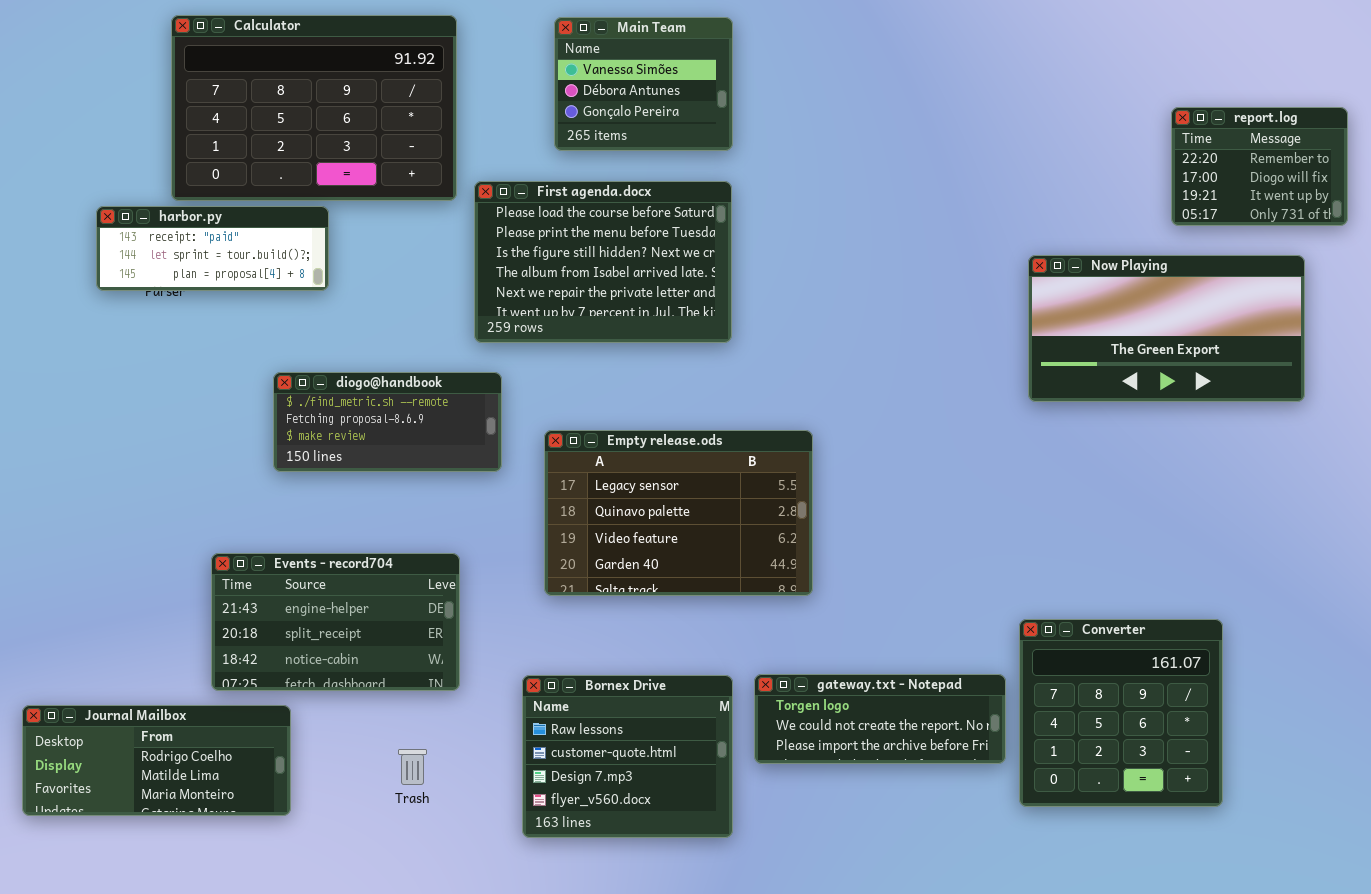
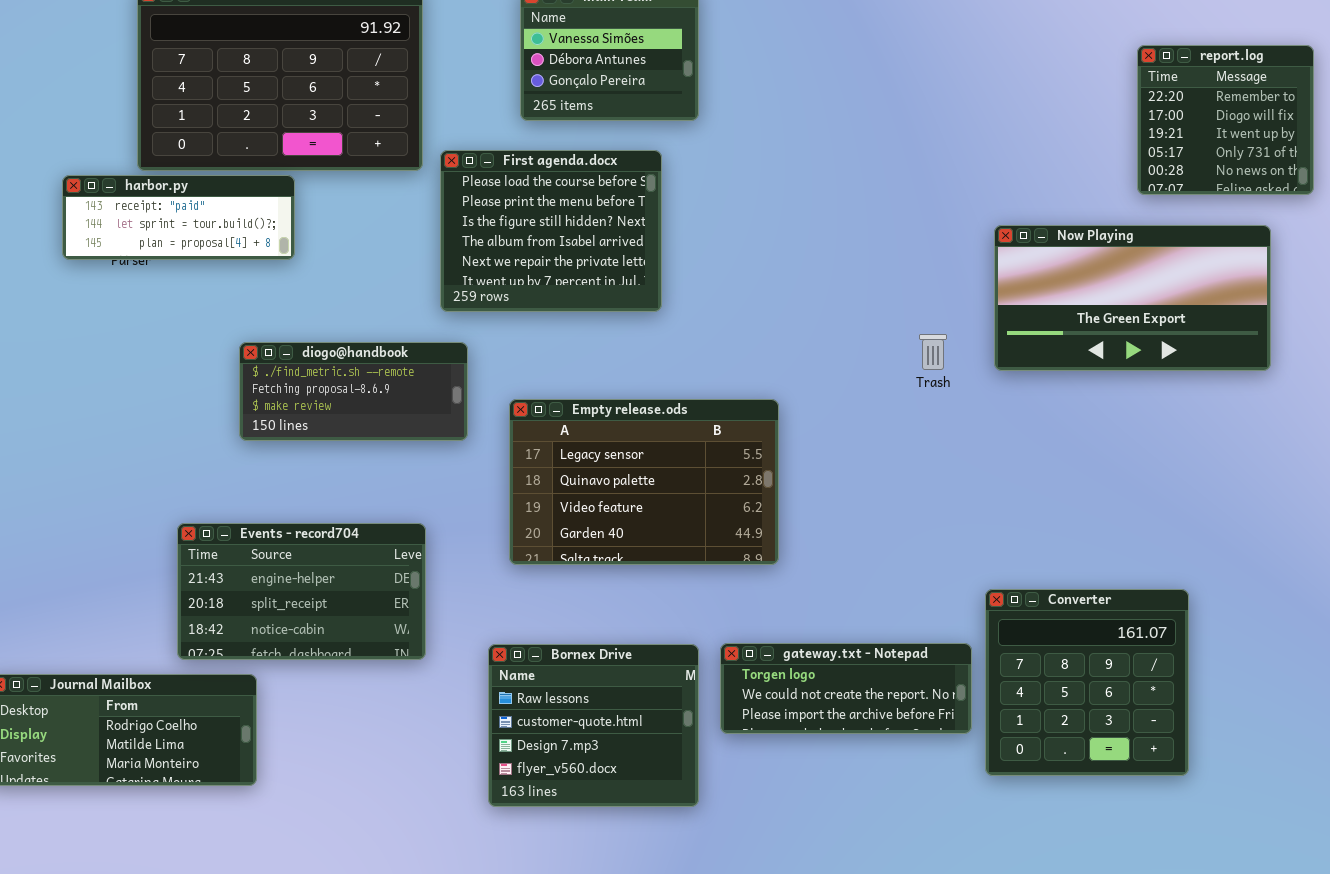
report.log: [1171,107,1348,226] -> [1137,45,1314,195], resized
First agenda.docx: [474,181,732,343] -> [440,150,662,312], resized
Trash: [398,749,427,785] -> [919,334,947,370], moved

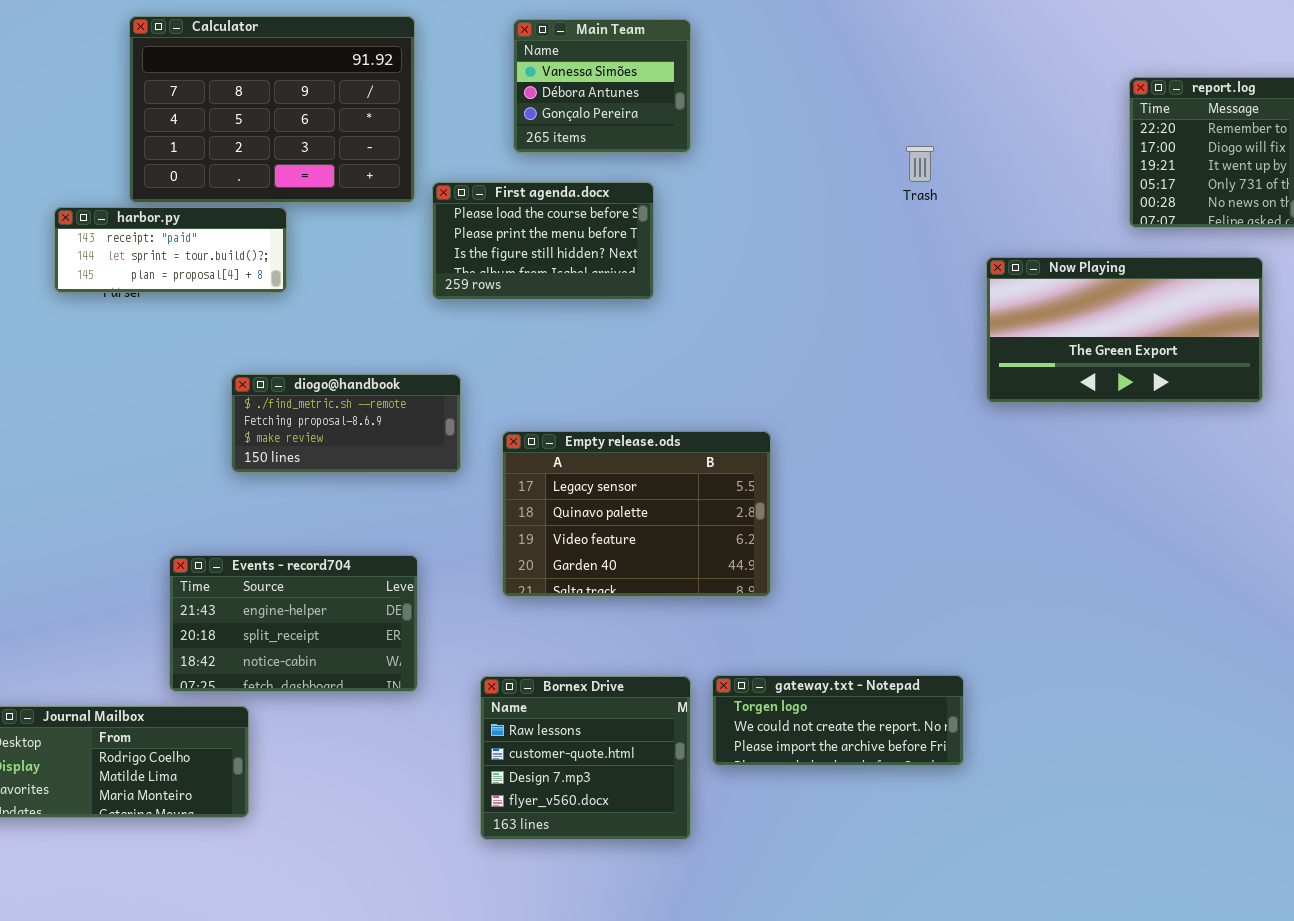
First agenda.docx: [440,150,662,312] -> [432,182,654,300], resized
Trash: [919,334,947,370] -> [906,146,934,182], moved
Converter: [985,589,1189,776] -> none, closed

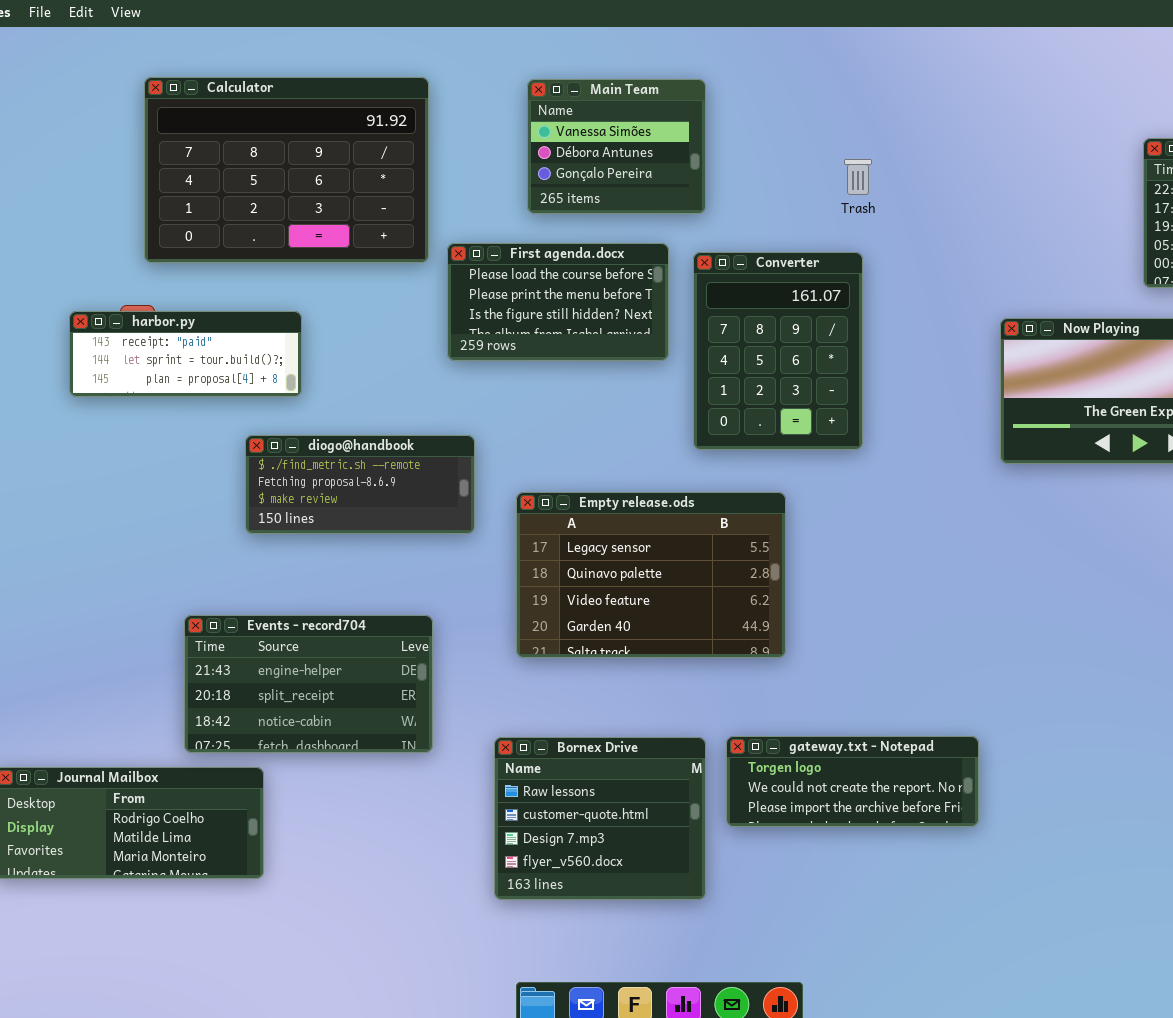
Trash: [906,146,934,182] -> [844,159,872,195], moved
Converter: none -> [693,252,863,450], opened
harbor.py: [54,207,287,293] -> [69,311,302,397], moved

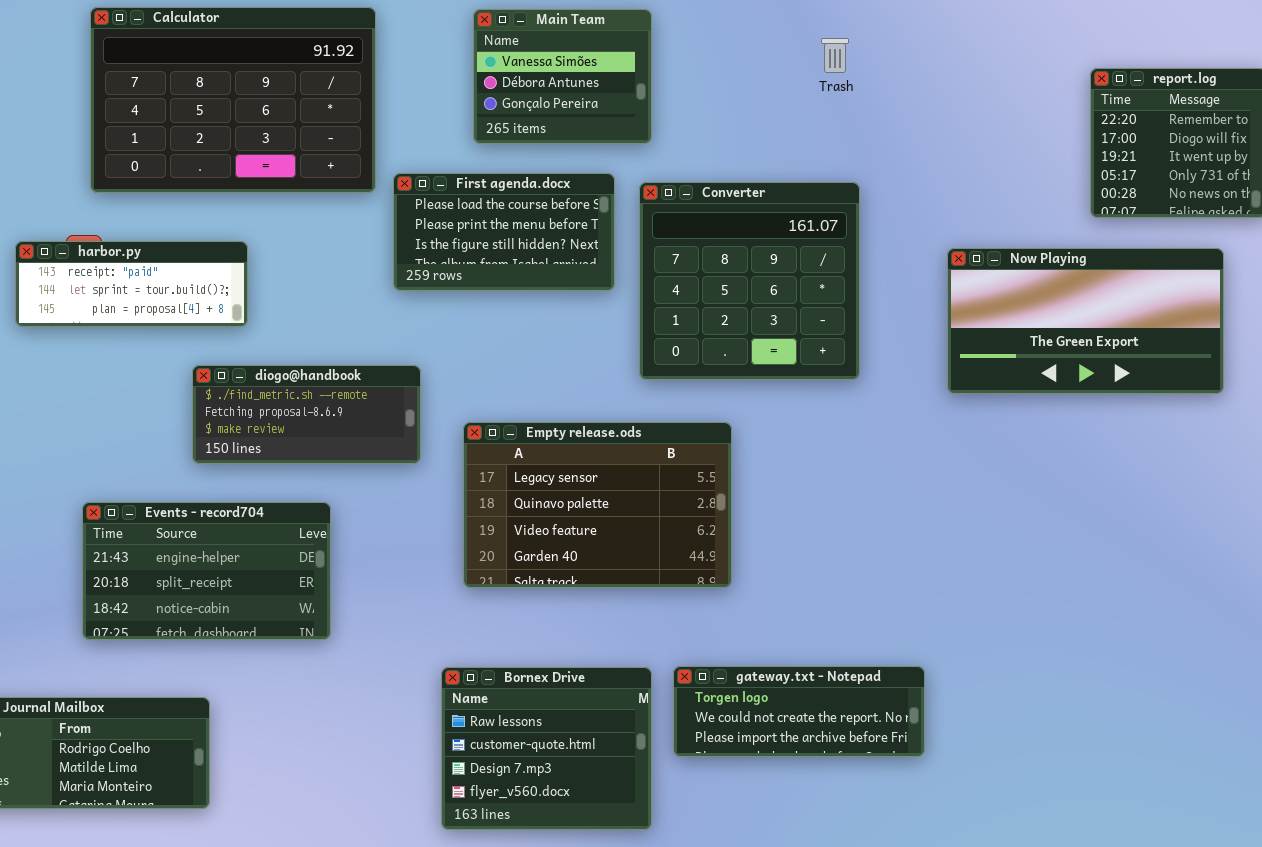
Trash: [844,159,872,195] -> [821,38,849,73], moved
Converter: [693,252,863,450] -> [639,182,860,380], resized
Events - record704: [184,615,433,753] -> [82,502,331,640], moved

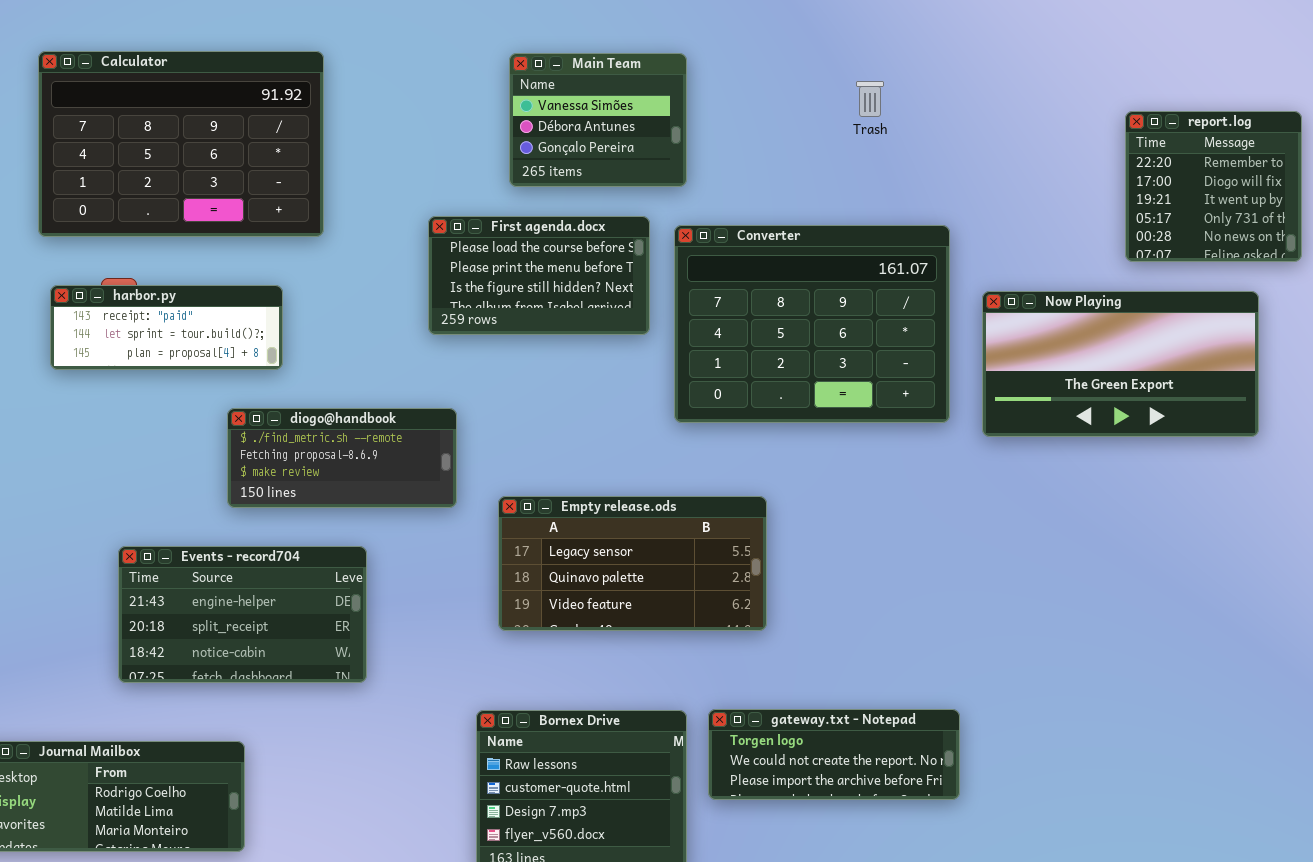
Calculator: [90,7,376,193] -> [38,51,324,237], moved
Converter: [639,182,860,380] -> [674,225,950,423], resized
Empty release.ods: [463,422,732,588] -> [498,496,767,631], resized

